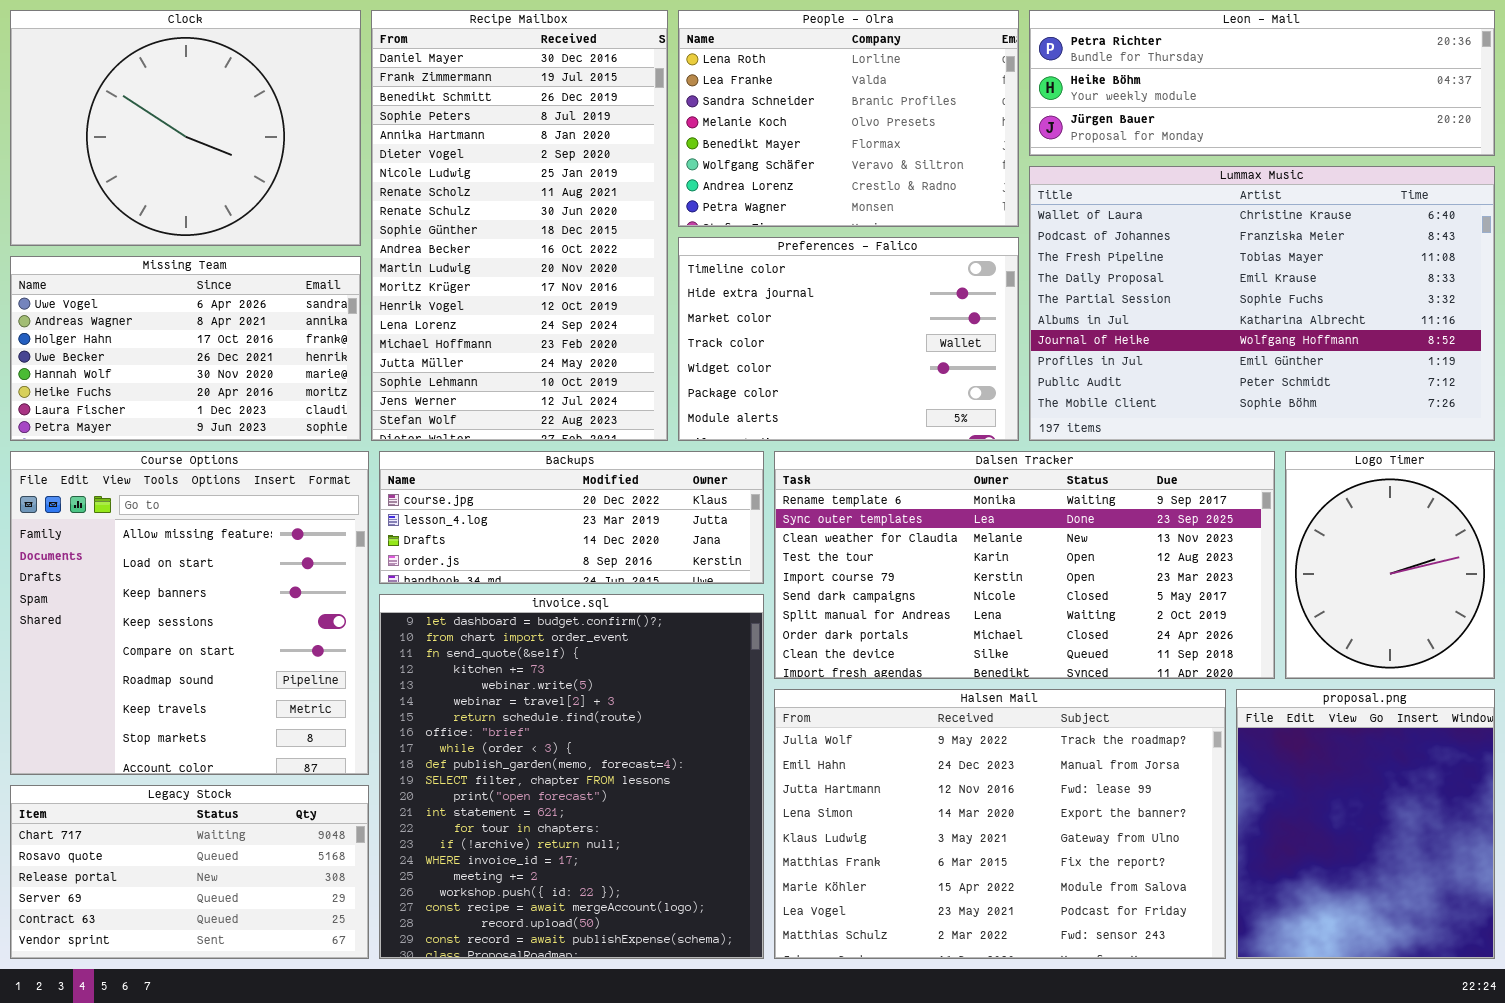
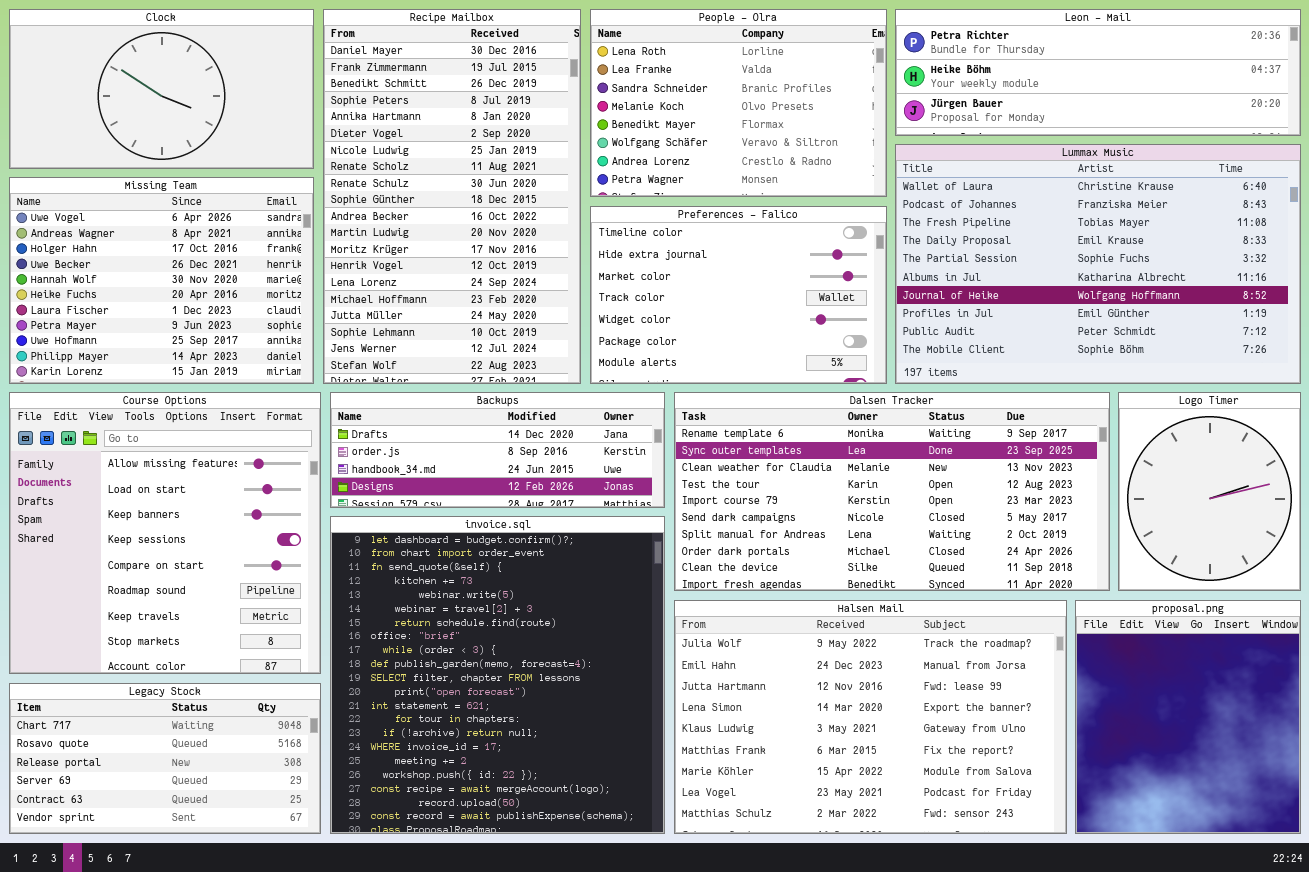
Clock: [10,10,361,246] -> [9,9,314,169], resized
Missing Team: [10,256,361,441] -> [9,177,314,384], resized
Backups: [379,451,764,584] -> [330,392,665,508], scrolled down 2 rows

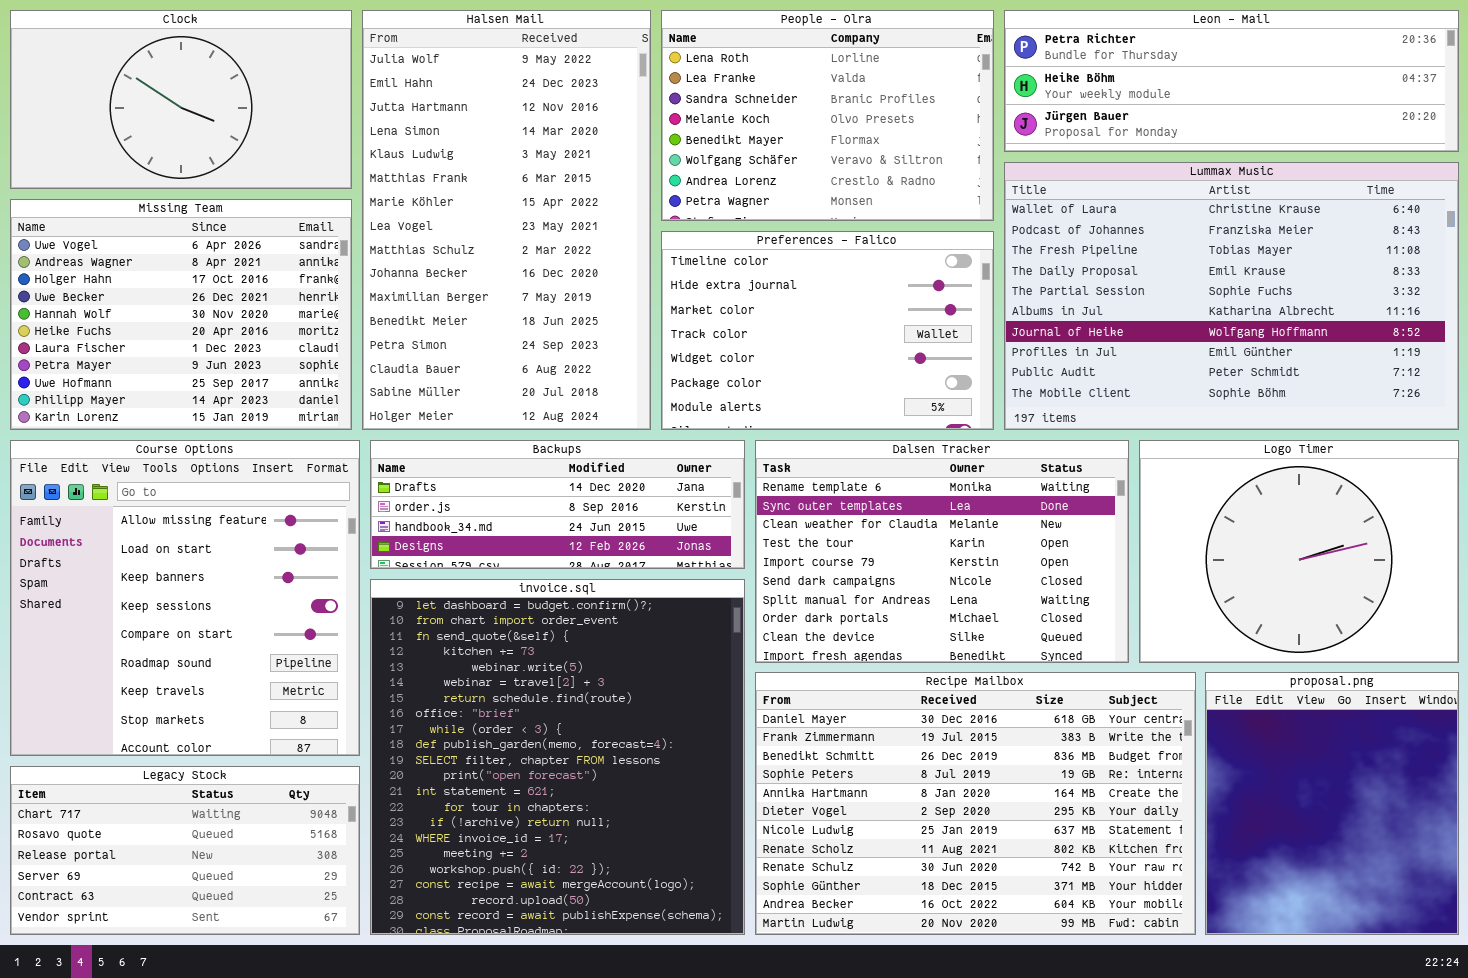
Recipe Mailbox: [323,9,581,384] -> [755,672,1196,935], moved, resized
Dalsen Tracker: [674,392,1110,591] -> [755,440,1129,663], resized
Logo Timer: [1118,392,1301,591] -> [1139,440,1459,663], resized
Halsen Mail: [674,600,1067,834] -> [362,10,651,430], moved, resized

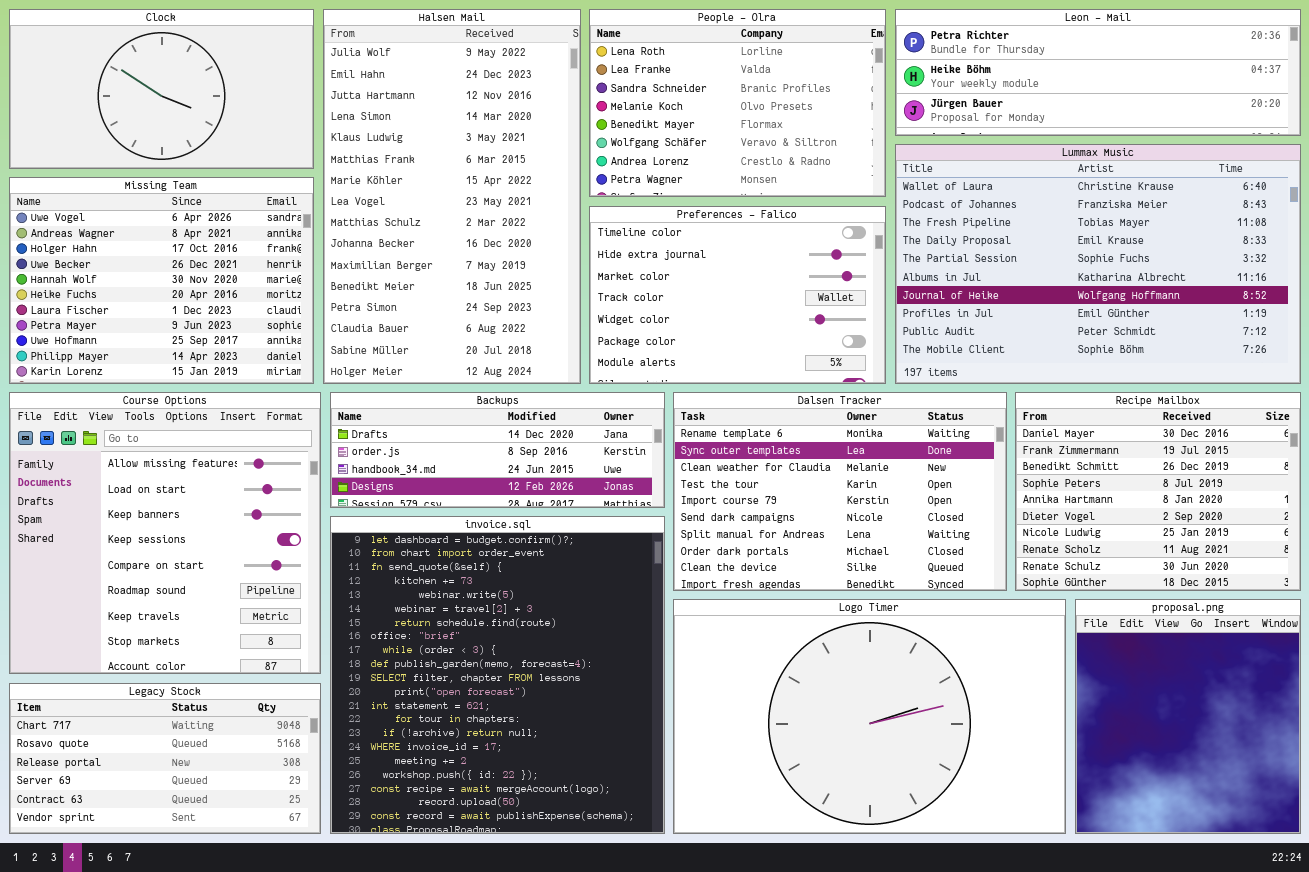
Logo Timer: [1139,440,1459,663] -> [673,599,1066,834], moved, resized
Recipe Mailbox: [755,672,1196,935] -> [1015,392,1301,591], moved, resized

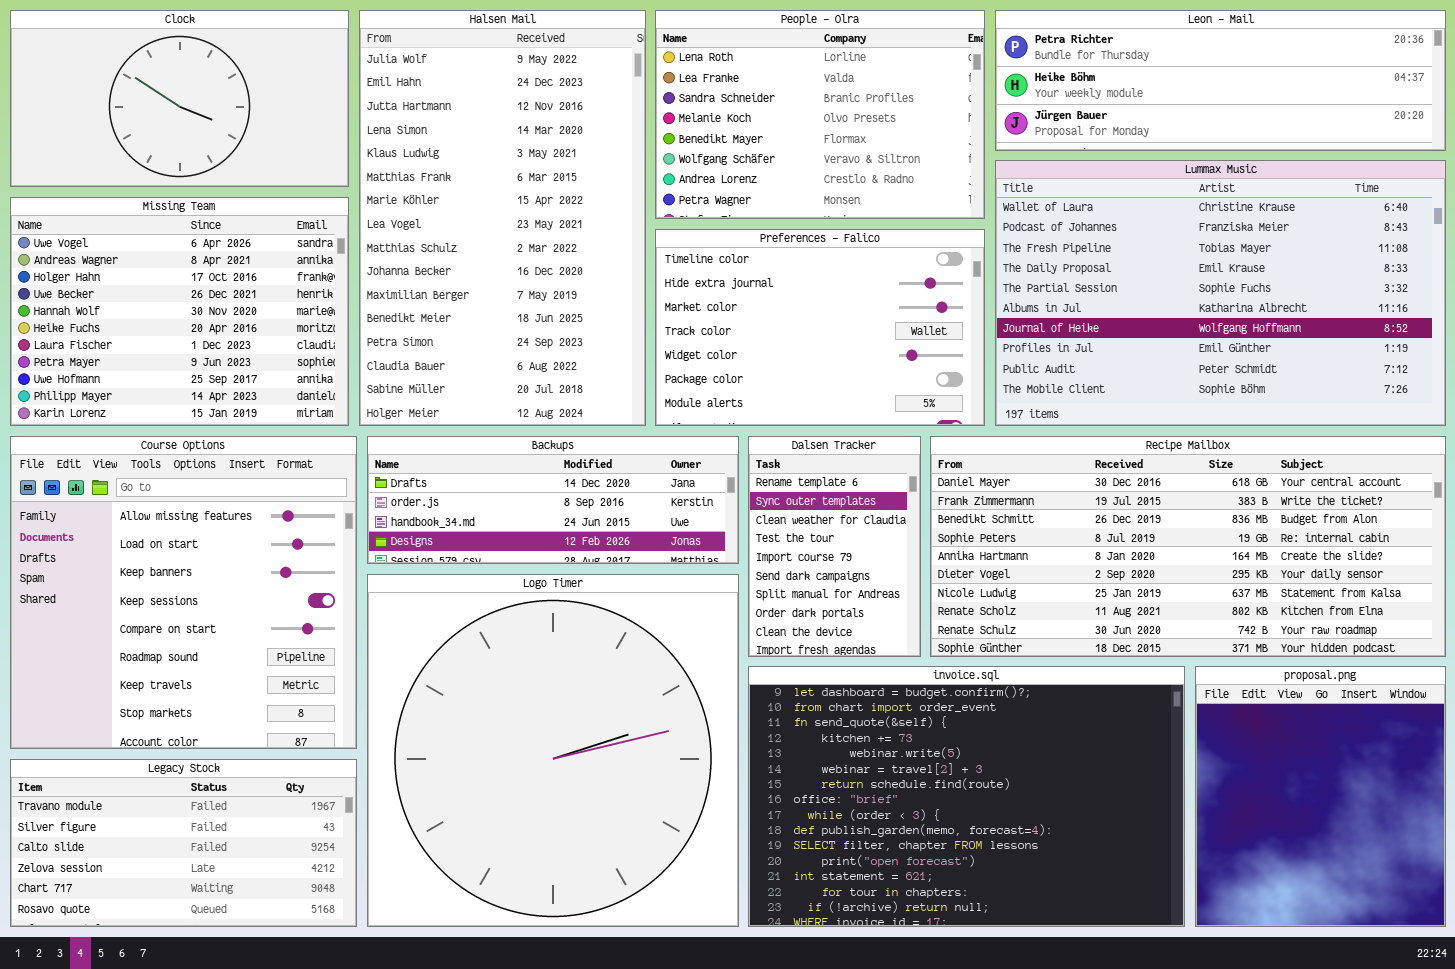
Dalsen Tracker: [673,392,1007,591] -> [748,436,921,657], resized
Recipe Mailbox: [1015,392,1301,591] -> [930,436,1446,657], resized
invoice.sql: [330,516,665,834] -> [748,666,1185,927], moved, resized
Logo Timer: [673,599,1066,834] -> [367,574,739,927], moved, resized
Legacy Stock: [9,683,321,834] -> [10,759,357,927], scrolled up 4 rows

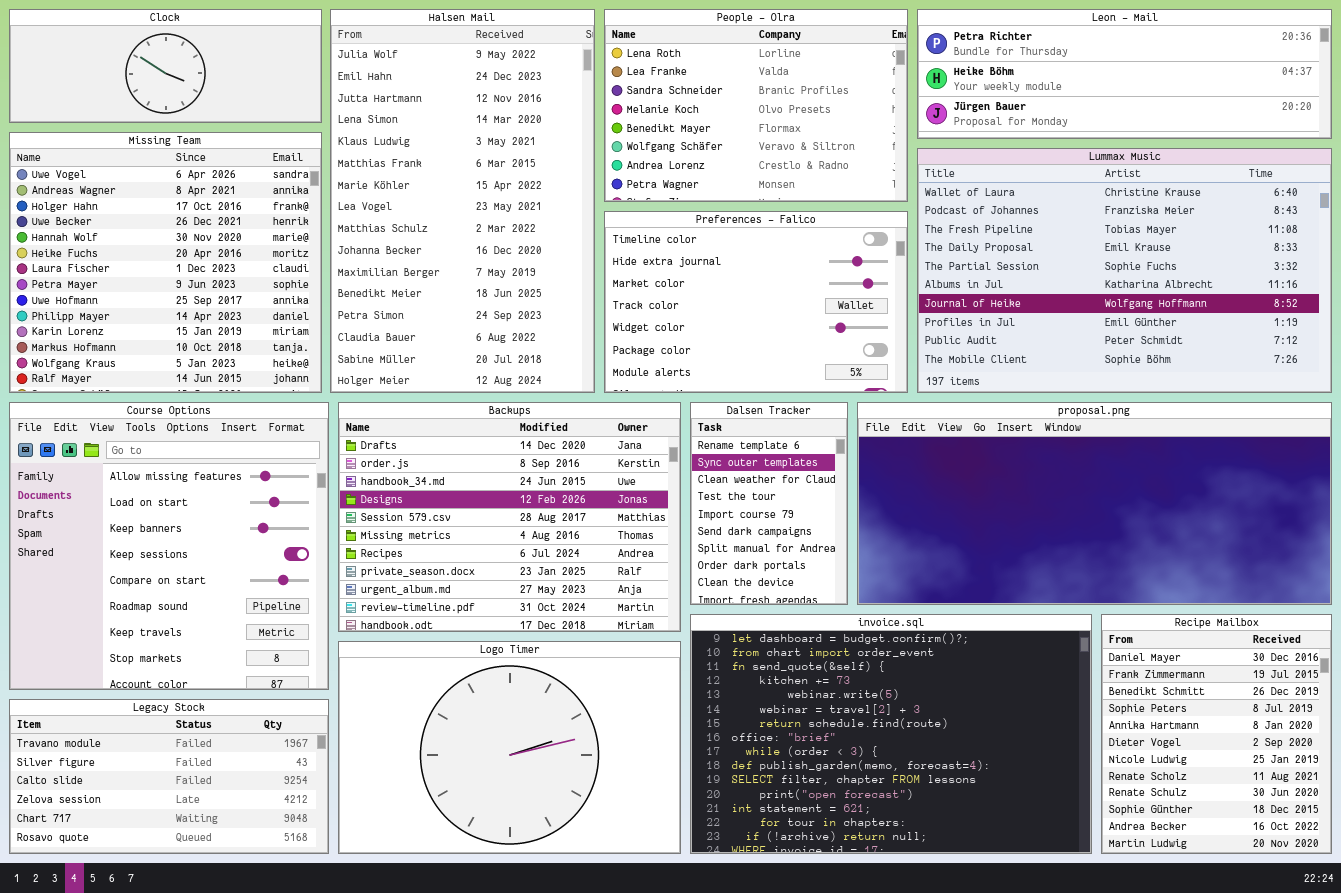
Clock: [10,10,349,187] -> [9,9,322,123], resized
Missing Team: [10,197,349,426] -> [9,132,322,393], resized
Backups: [367,436,739,564] -> [338,402,681,632], resized
Recipe Mailbox: [930,436,1446,657] -> [1101,614,1332,854], moved, resized
Logo Timer: [367,574,739,927] -> [338,641,681,854], resized
proposal.png: [1195,666,1446,927] -> [857,402,1332,605], moved, resized

